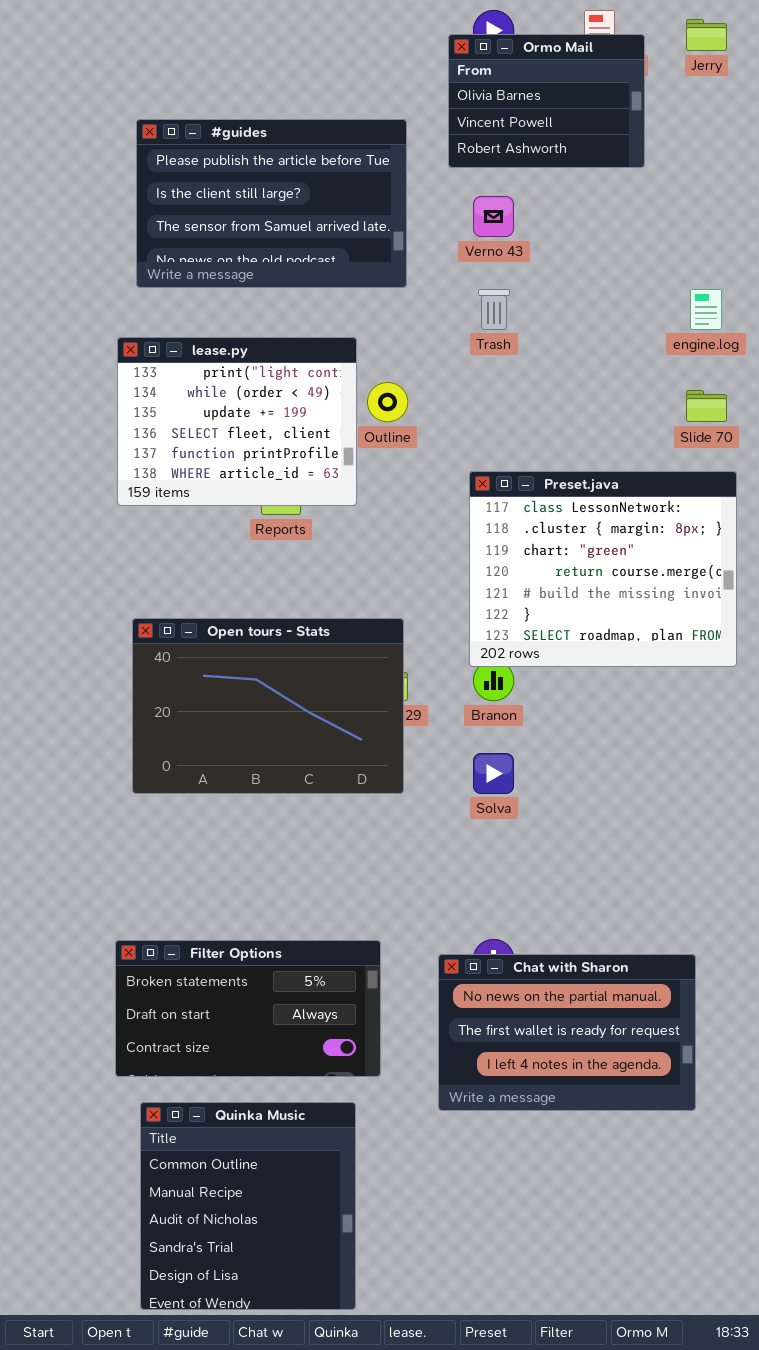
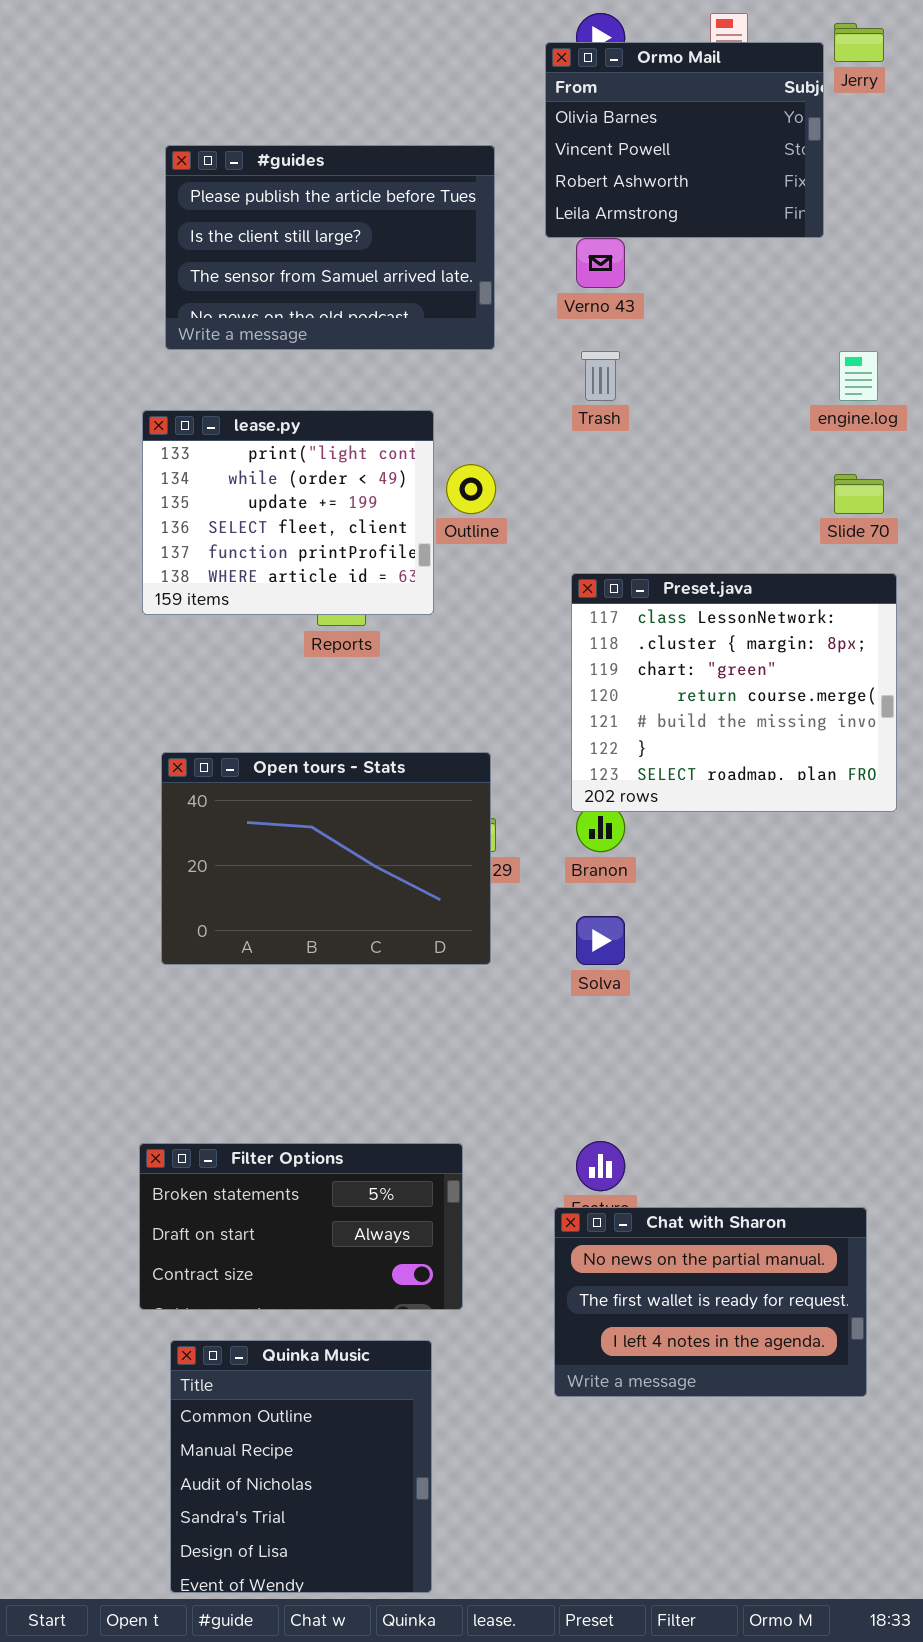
Ormo Mail: [448,34,645,168] -> [545,42,824,238], resized
Chat with Sharon: [438,954,696,1111] -> [554,1207,867,1397], moved

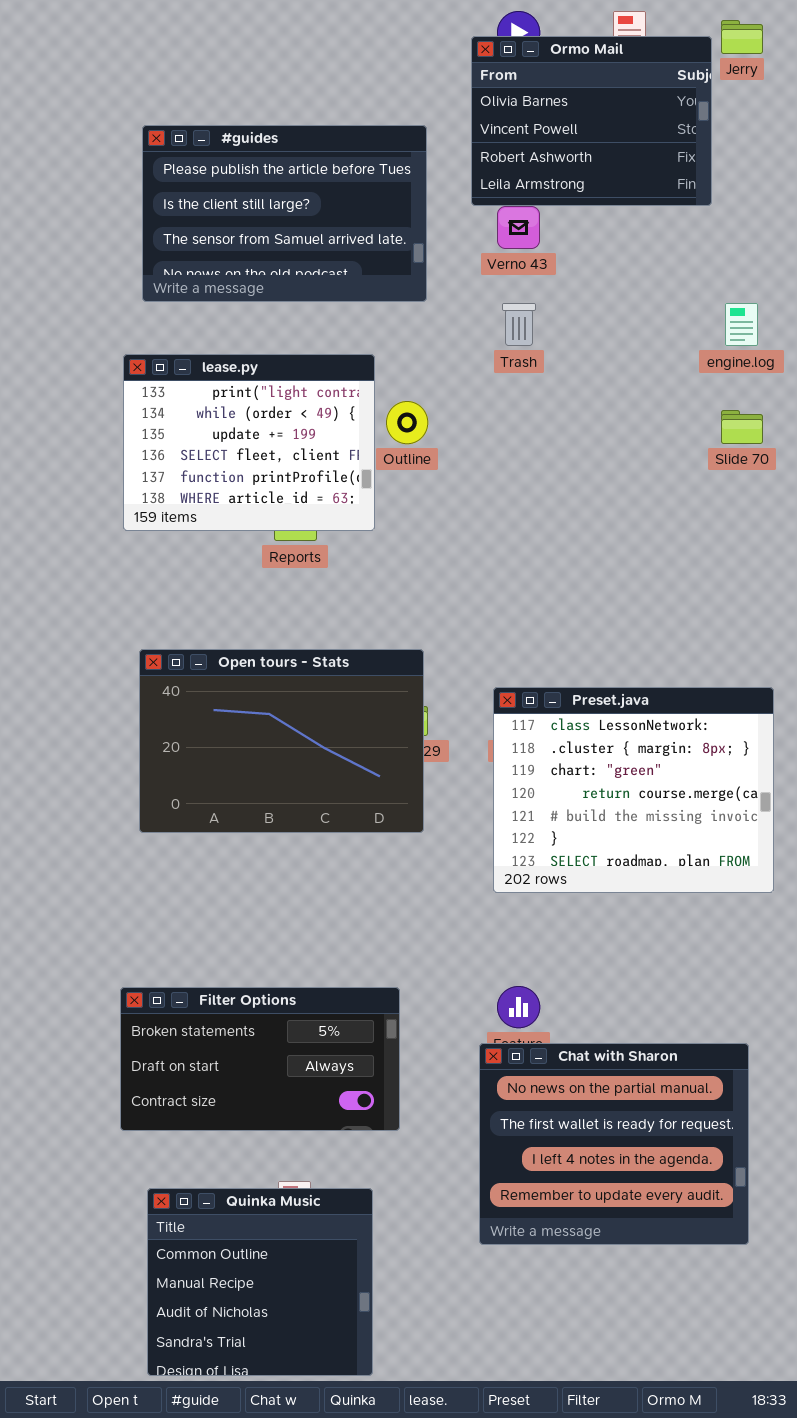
Preset.java: [571,573,897,812] -> [493,687,774,893], moved
Chat with Sharon: [554,1207,867,1397] -> [479,1043,749,1245], resized
Quinka Music: [170,1340,432,1593] -> [147,1188,373,1376], resized

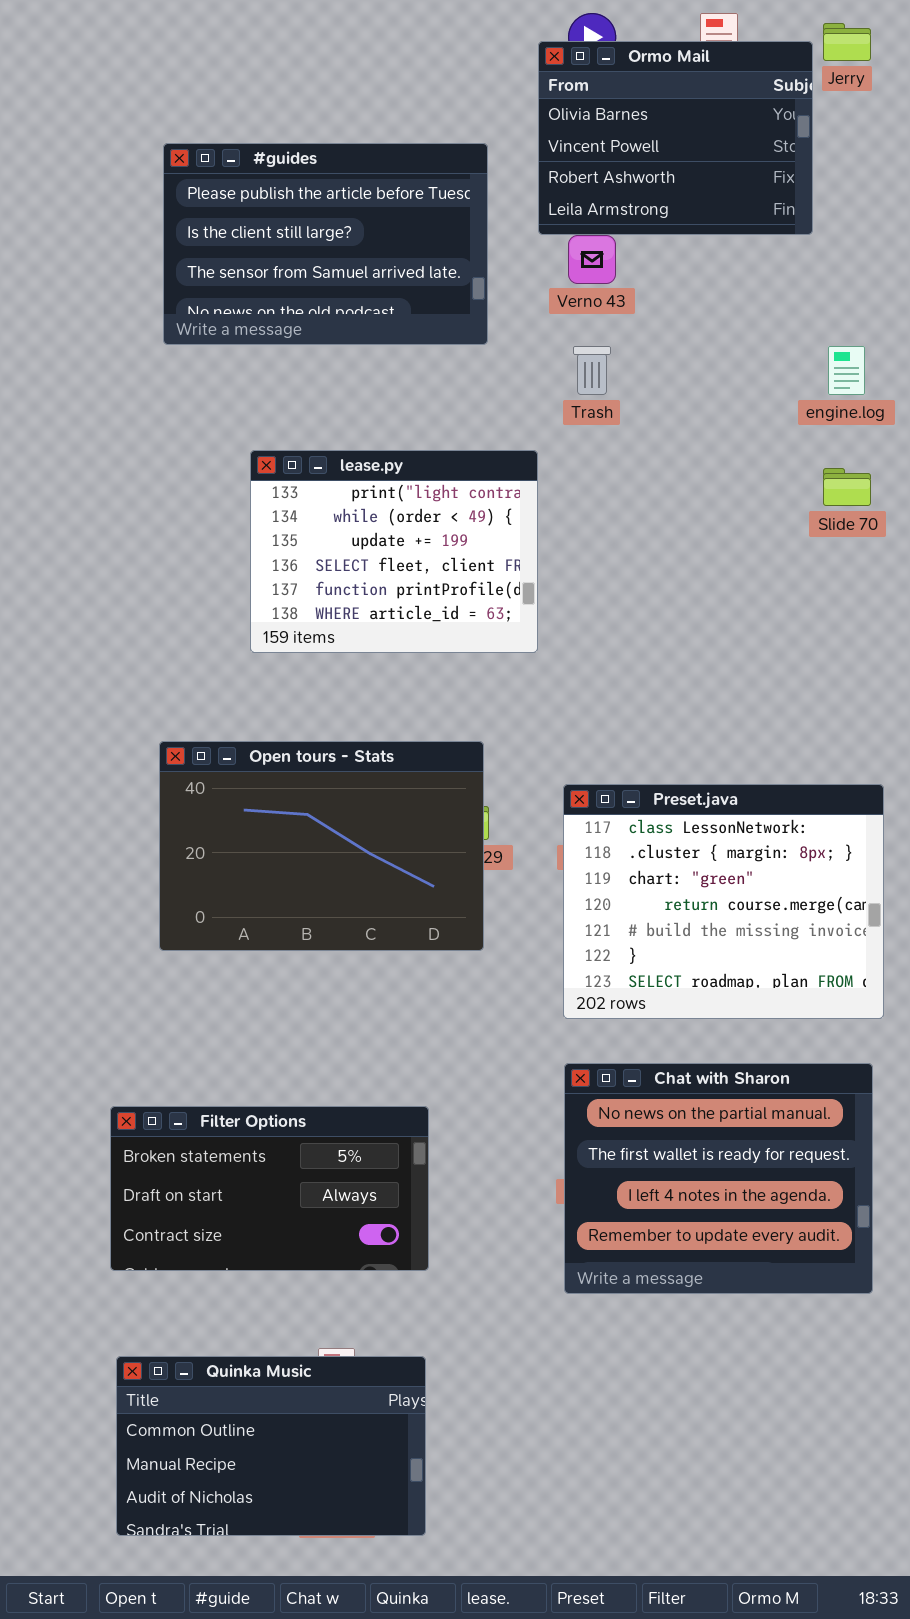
lease.py: [123,354,375,531] -> [250,450,538,653], moved
Filter Options: [120,987,400,1131] -> [110,1106,429,1271], moved
Chat with Sharon: [479,1043,749,1245] -> [564,1063,873,1294], moved
Quinka Music: [147,1188,373,1376] -> [116,1356,426,1536], resized

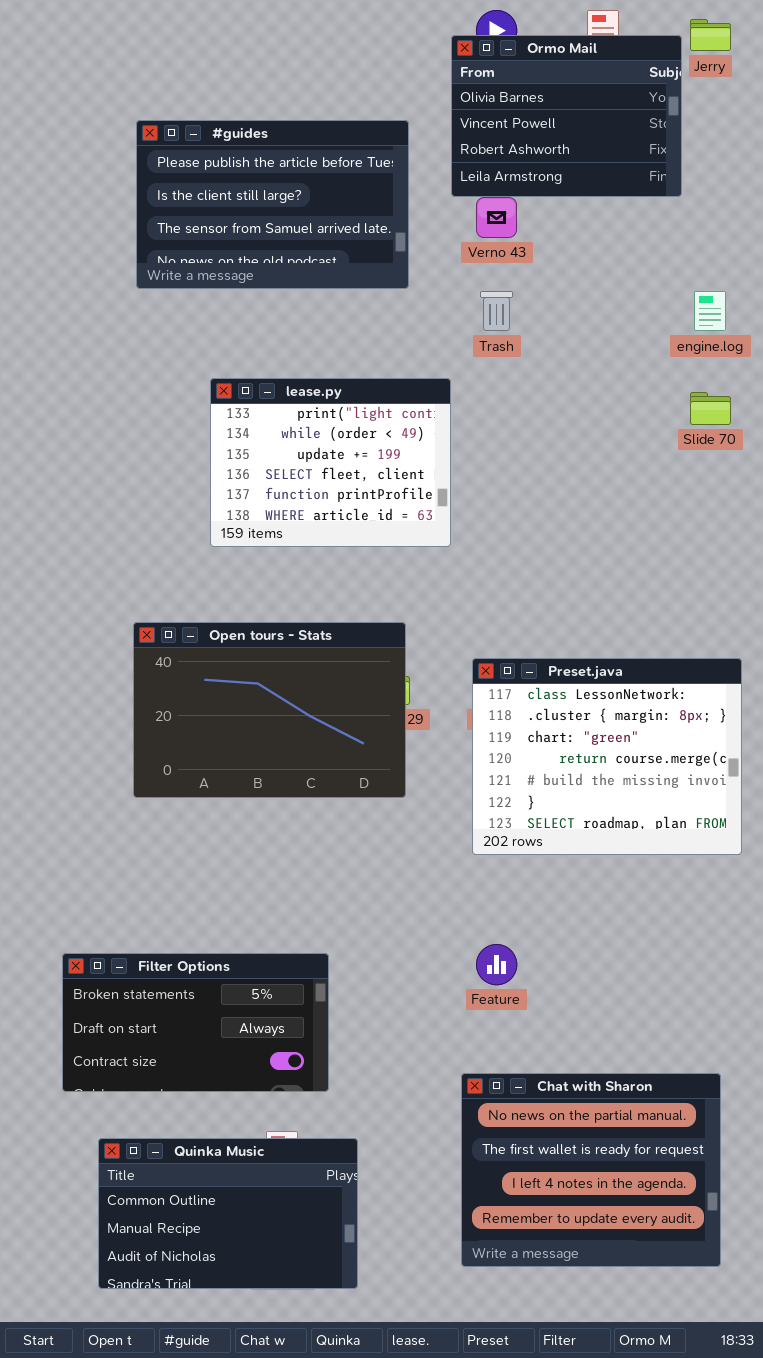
Chat with Sharon: [564,1063,873,1294] -> [461,1073,721,1267], moved
Filter Options: [110,1106,429,1271] -> [62,953,329,1092], moved

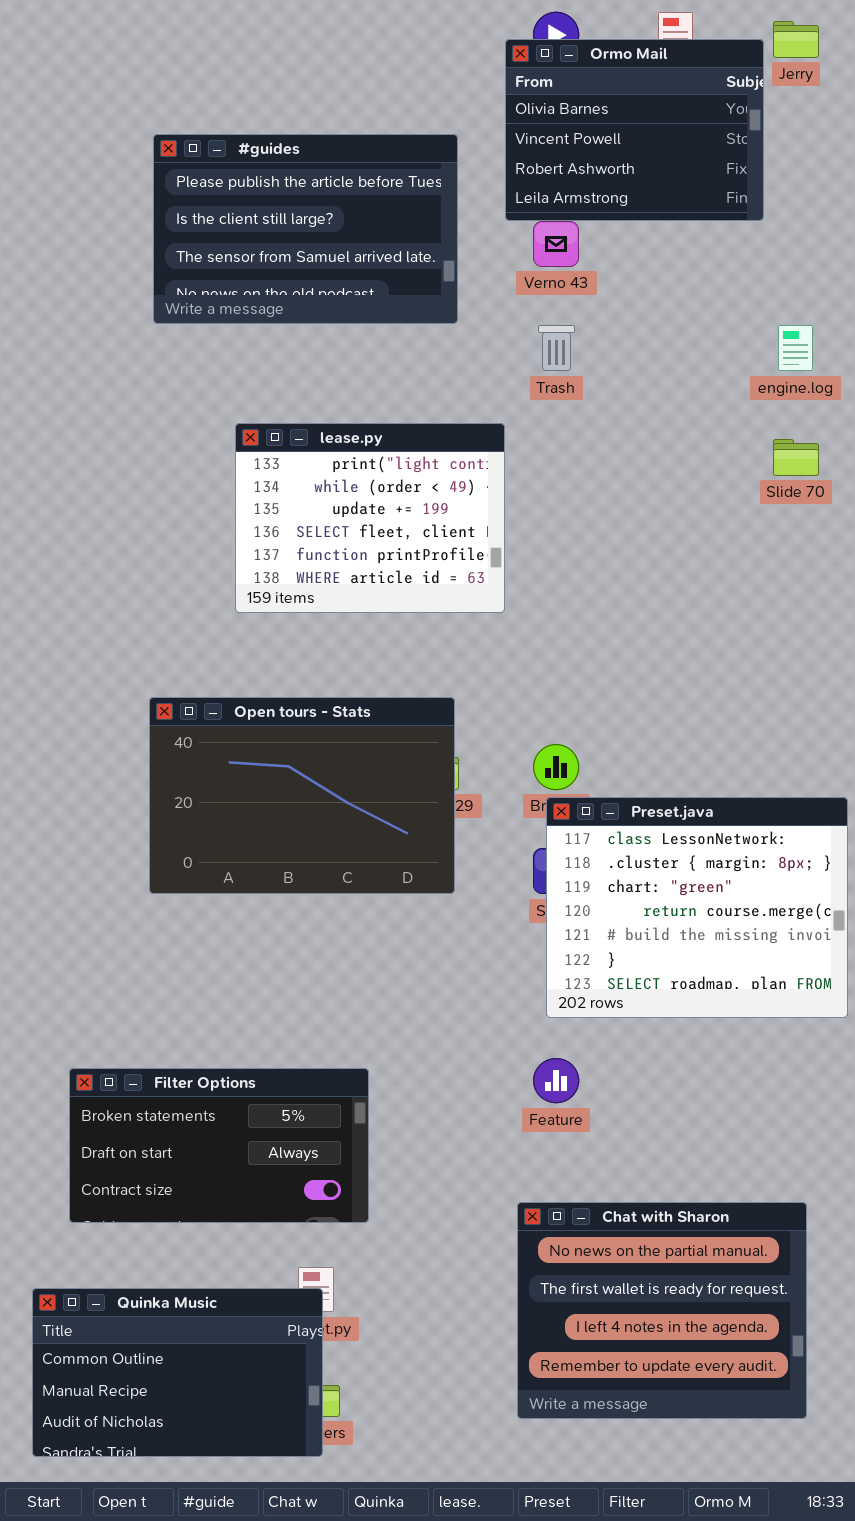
Preset.java: [472,658,742,855] -> [546,797,848,1018], moved
Quinka Music: [98,1138,358,1289] -> [32,1288,323,1457], moved

